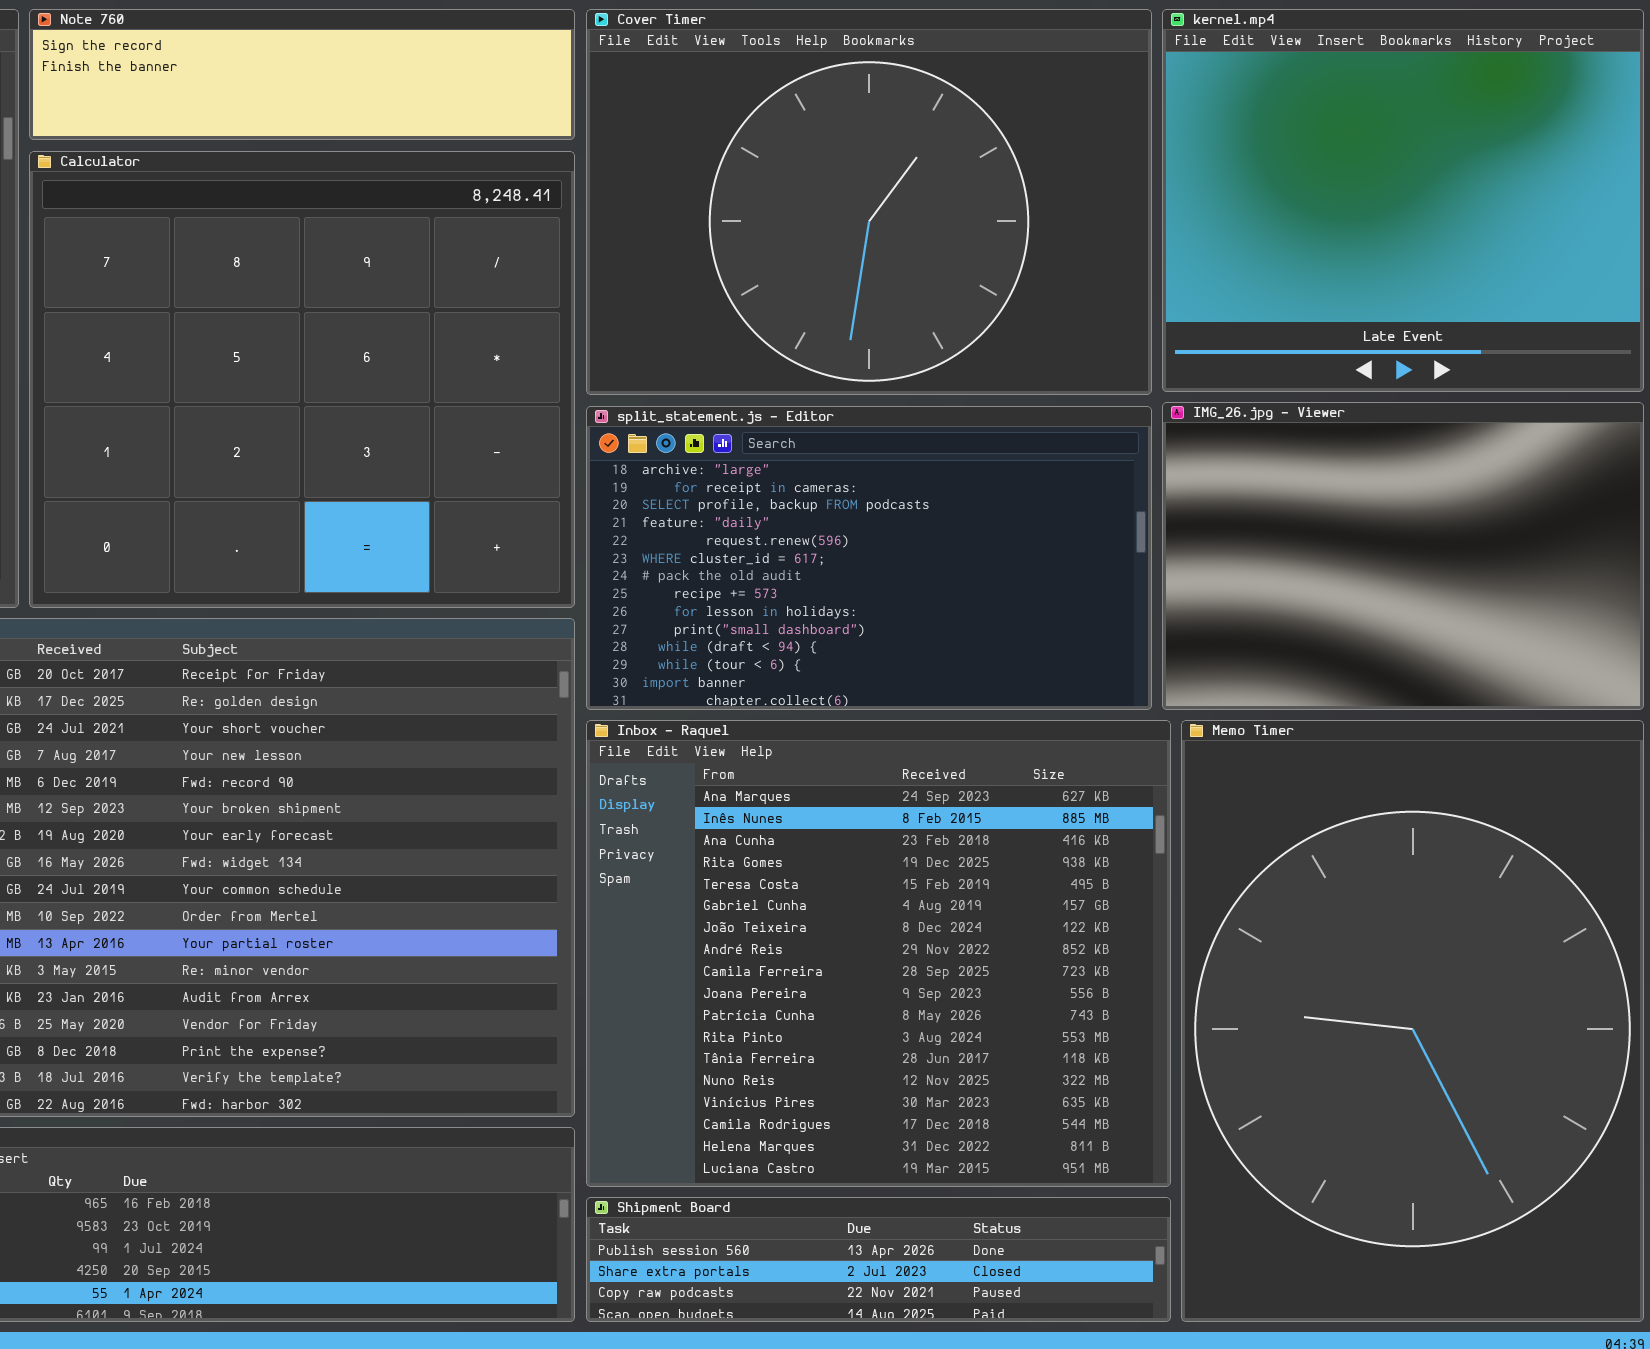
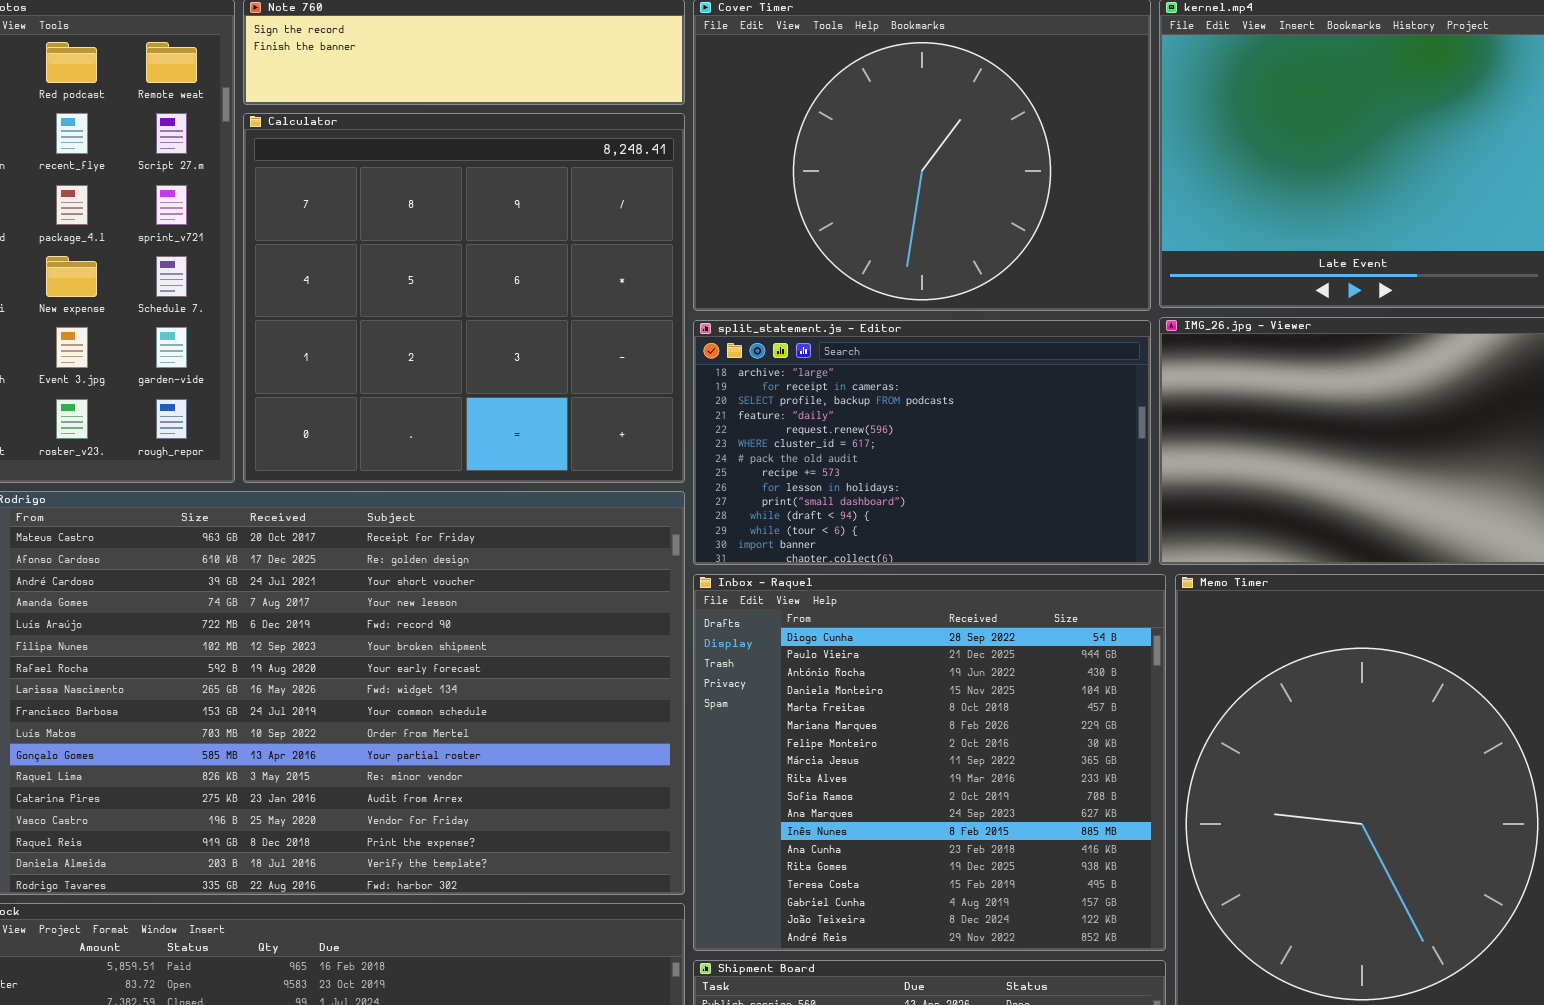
Inbox - Raquel: [586,720,1171,1187] -> [693,574,1166,951], scrolled up 10 rows

